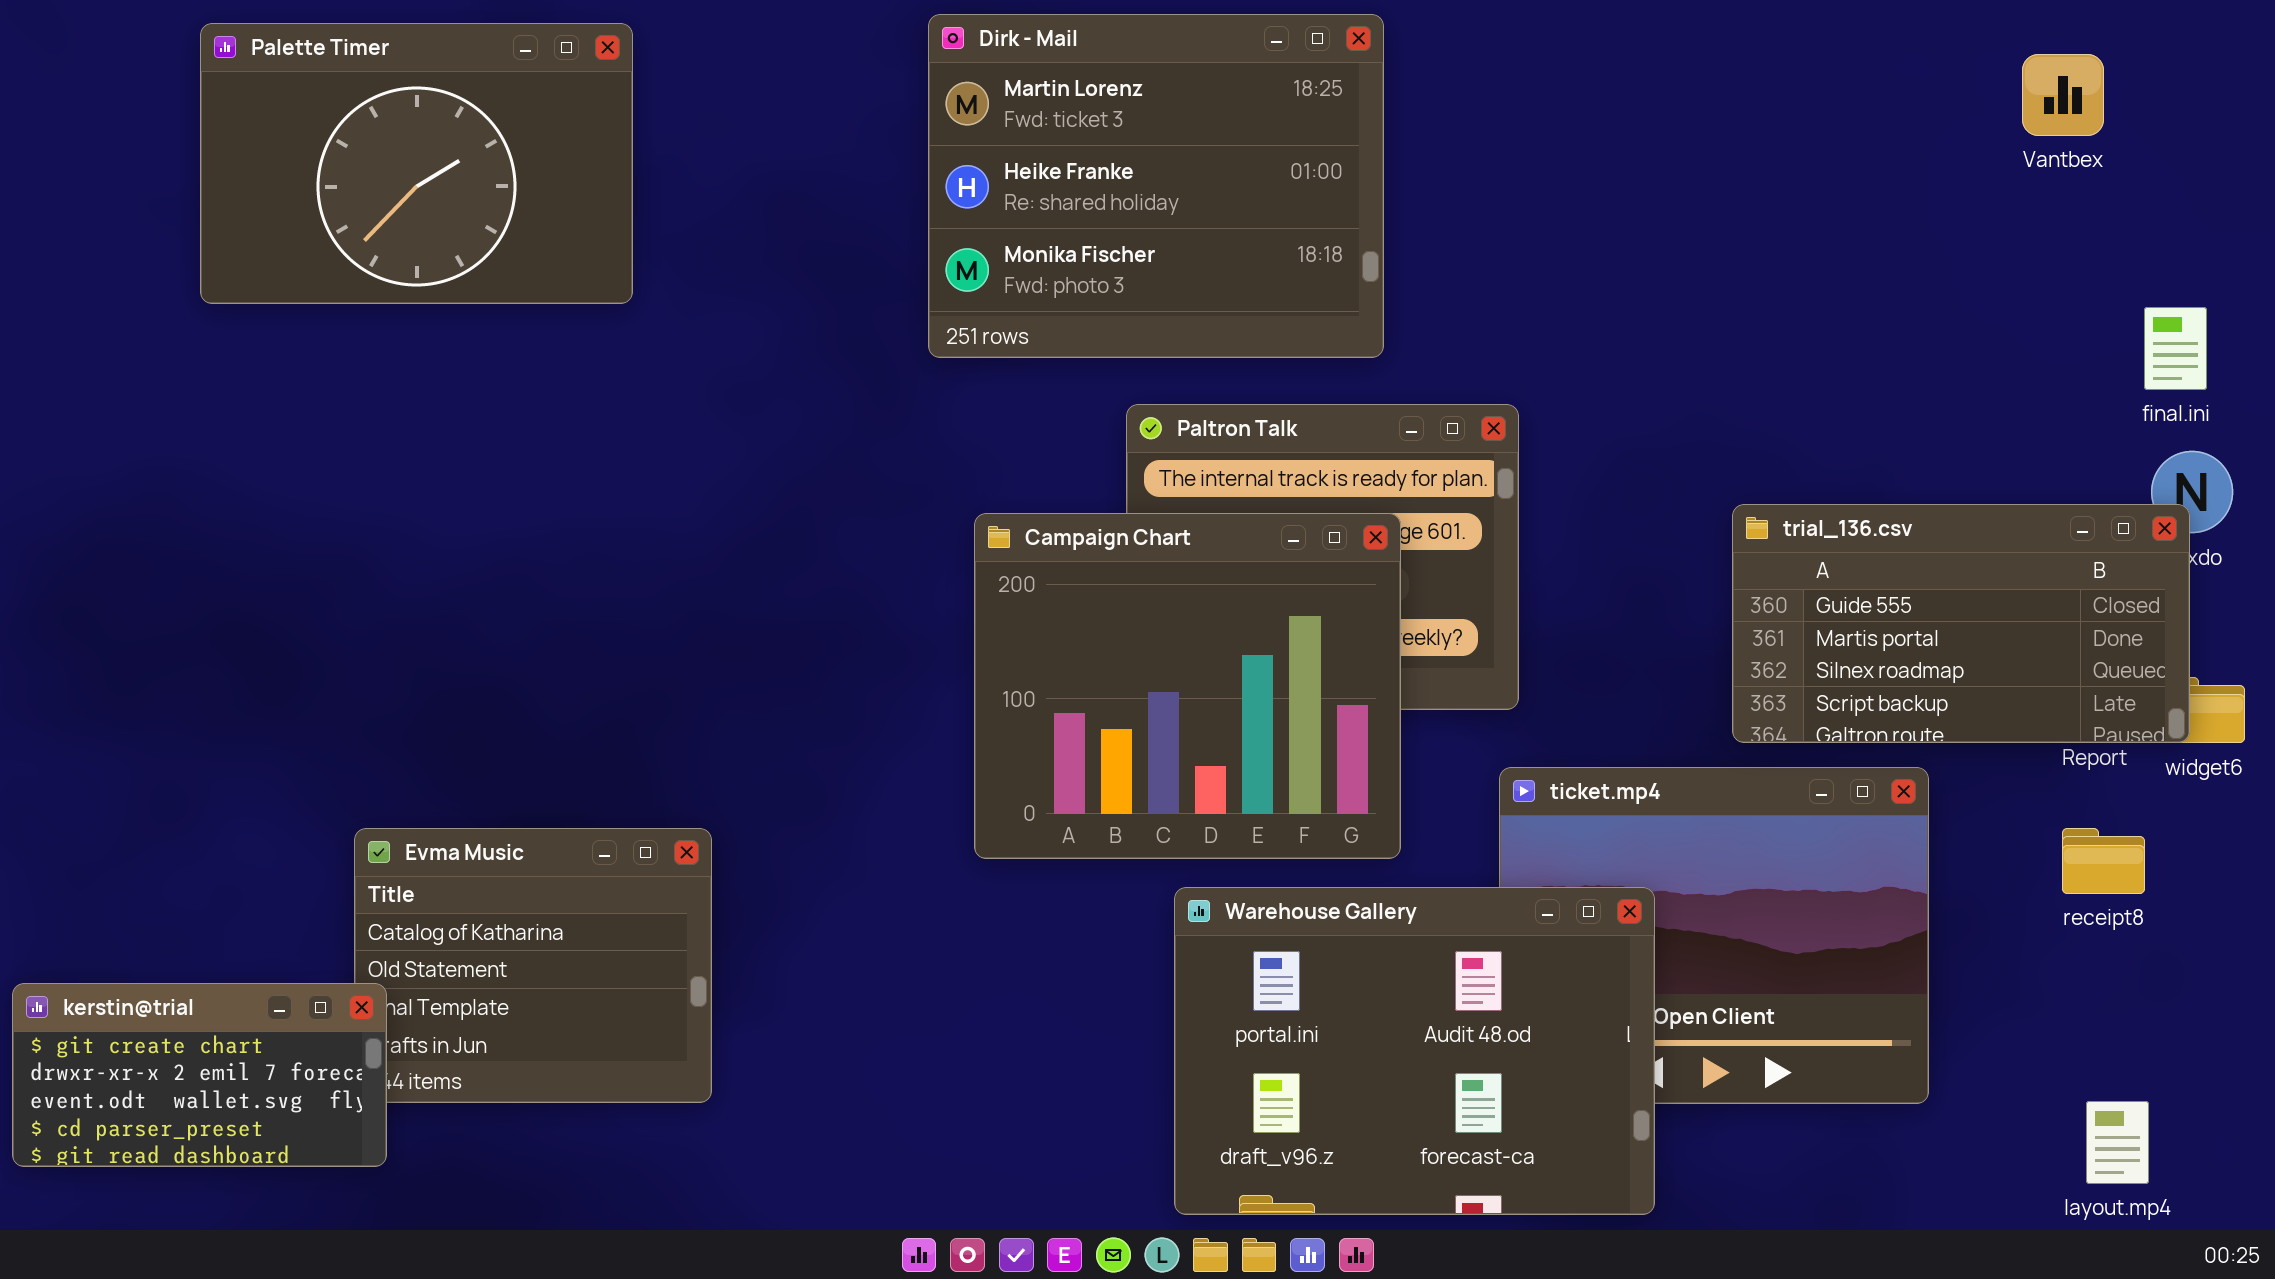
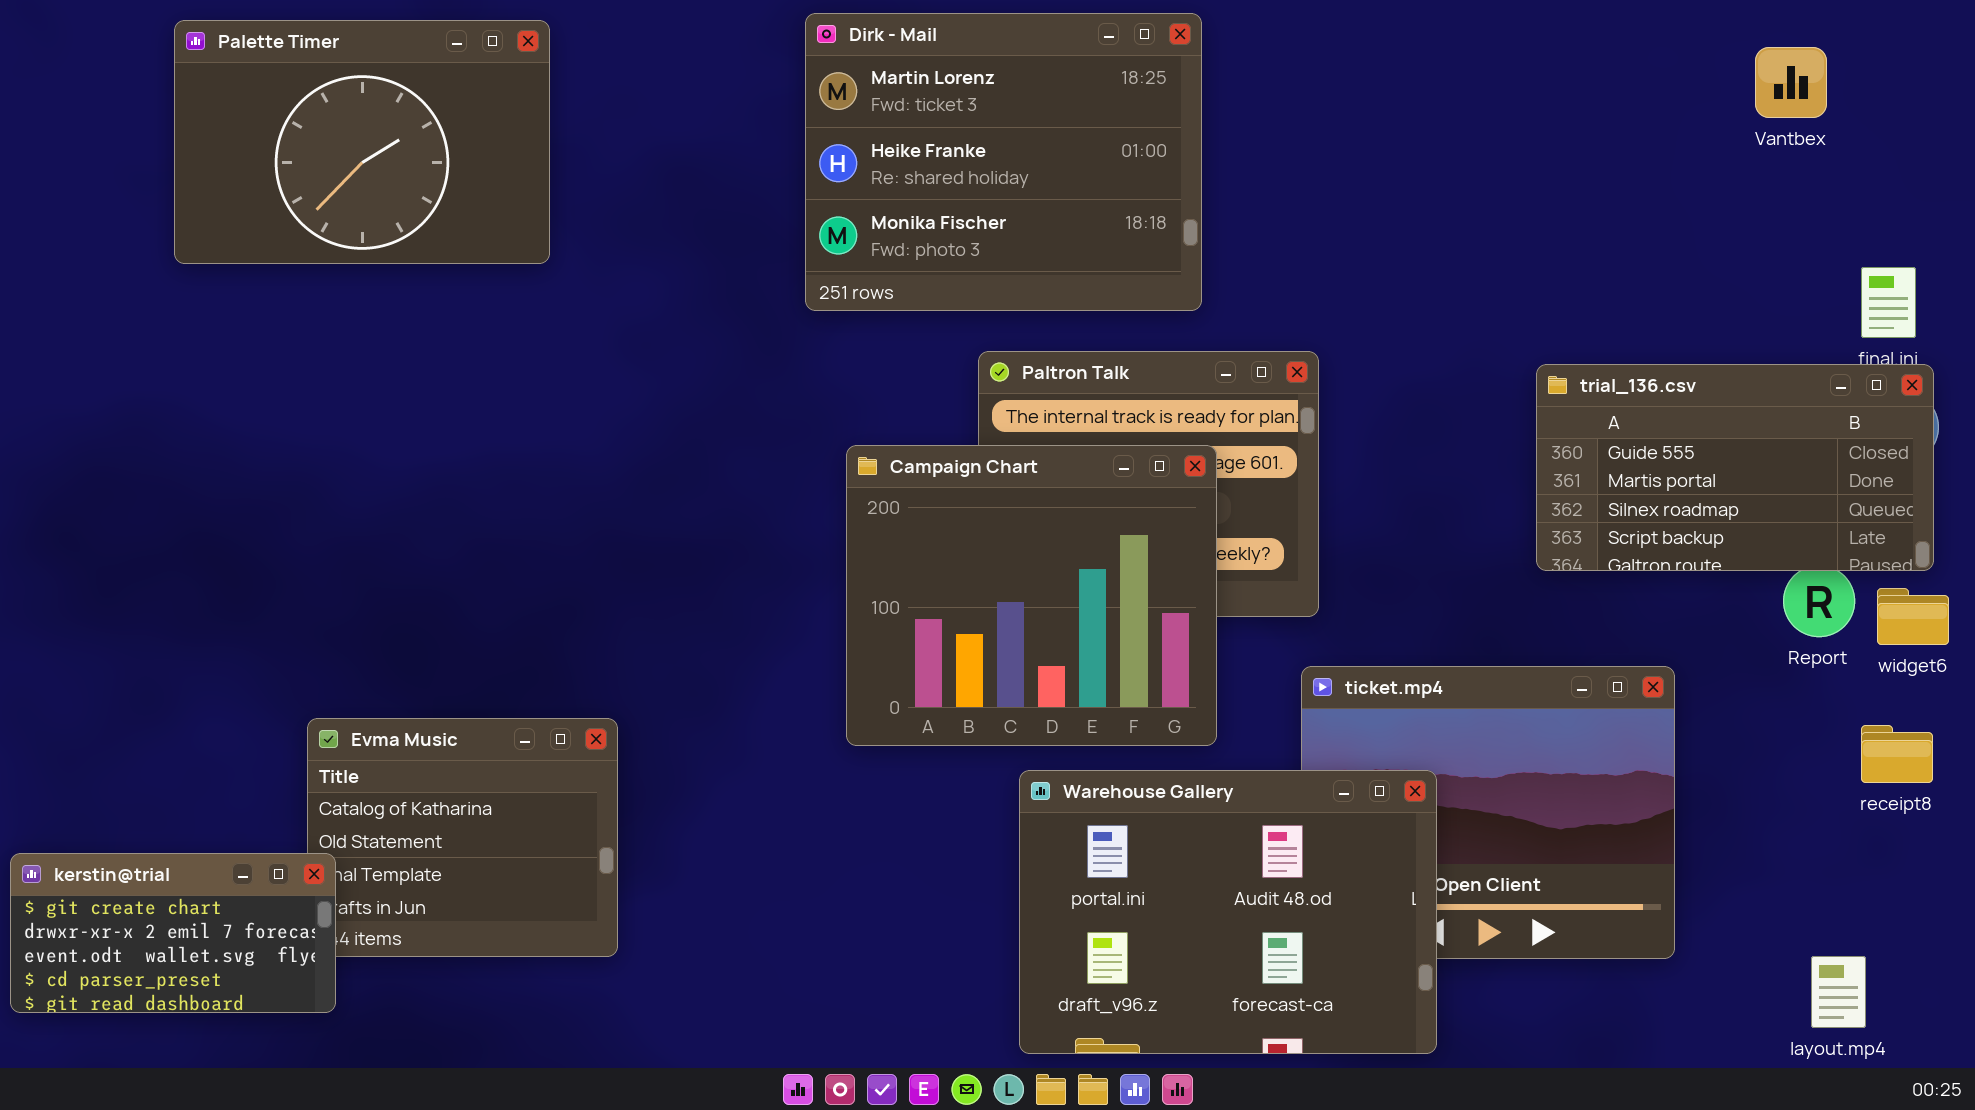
trial_136.csv: [1732,504,2190,743] -> [1536,364,1934,571], moved
receipt8: [2062,828,2145,894] -> [1861,725,1933,783], moved

